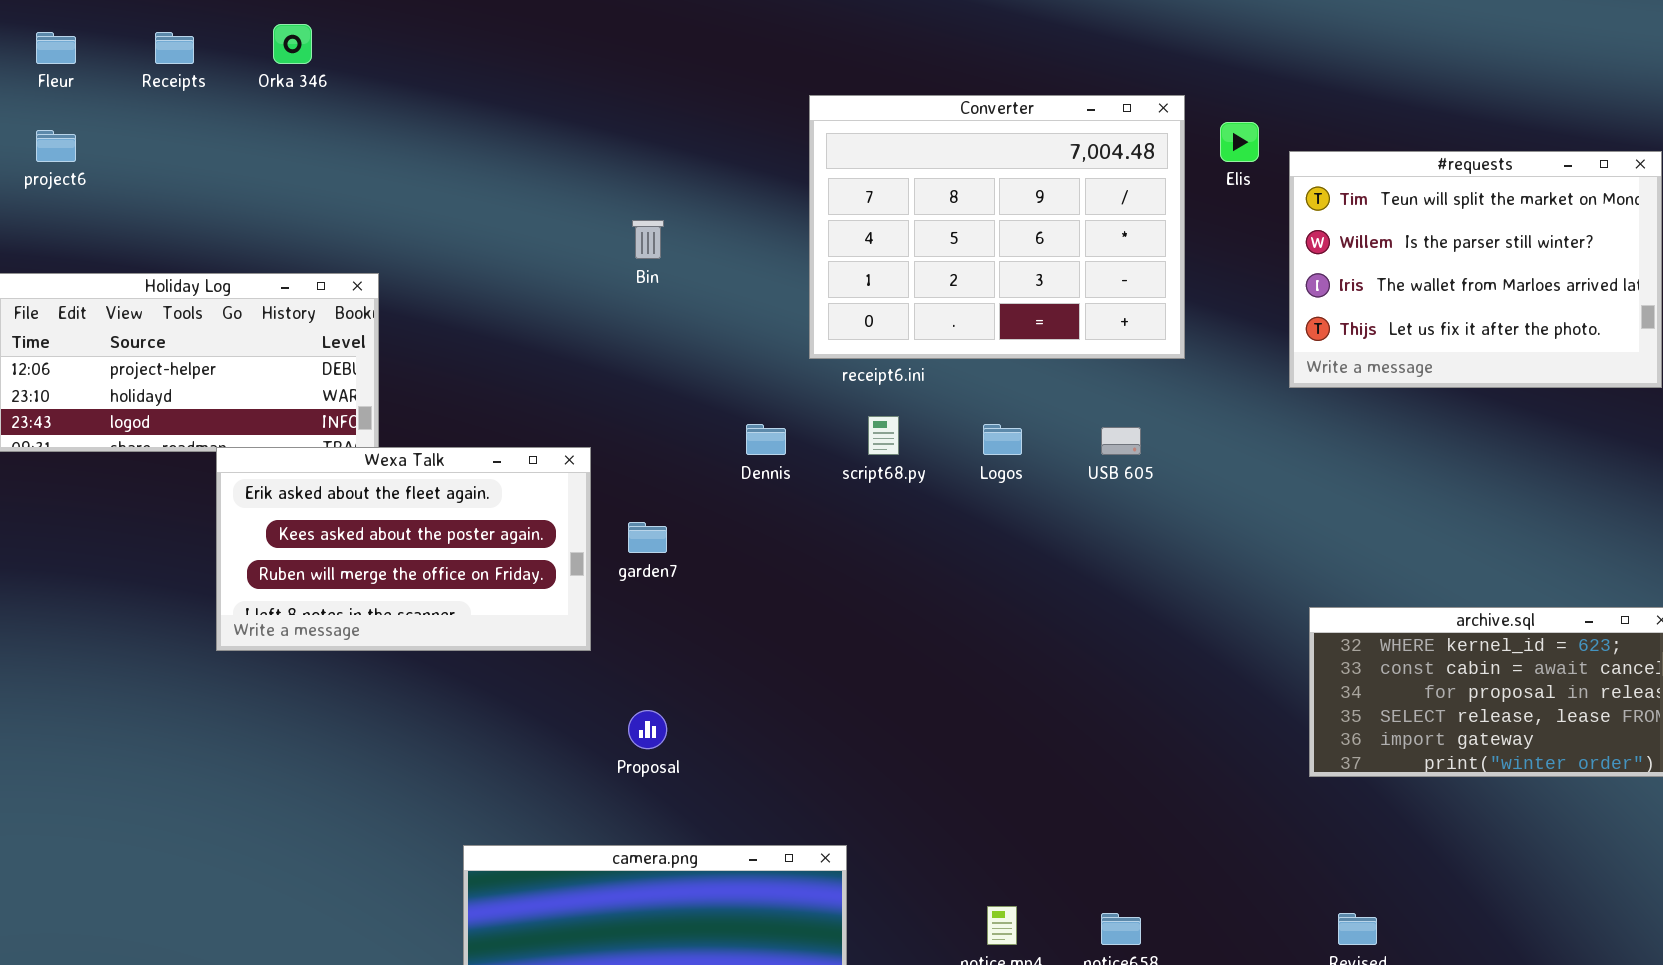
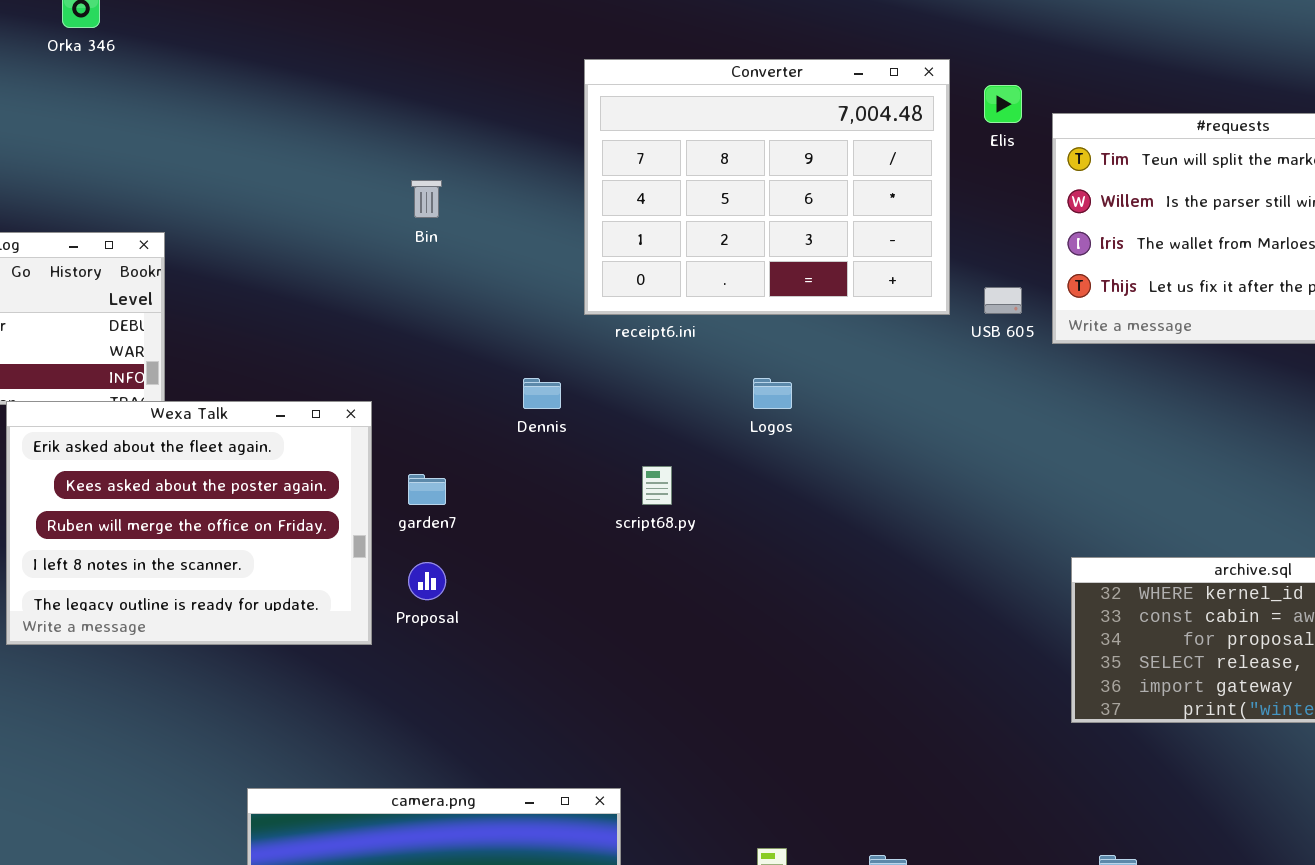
script68.py: [868,416,899,455] -> [642,466,672,505], moved
USB 605: [1101,427,1141,455] -> [984,287,1022,314], moved
Wexa Talk: [216,447,591,651] -> [6,401,372,645], resized
Proposal: [628,710,667,749] -> [408,562,446,600], moved

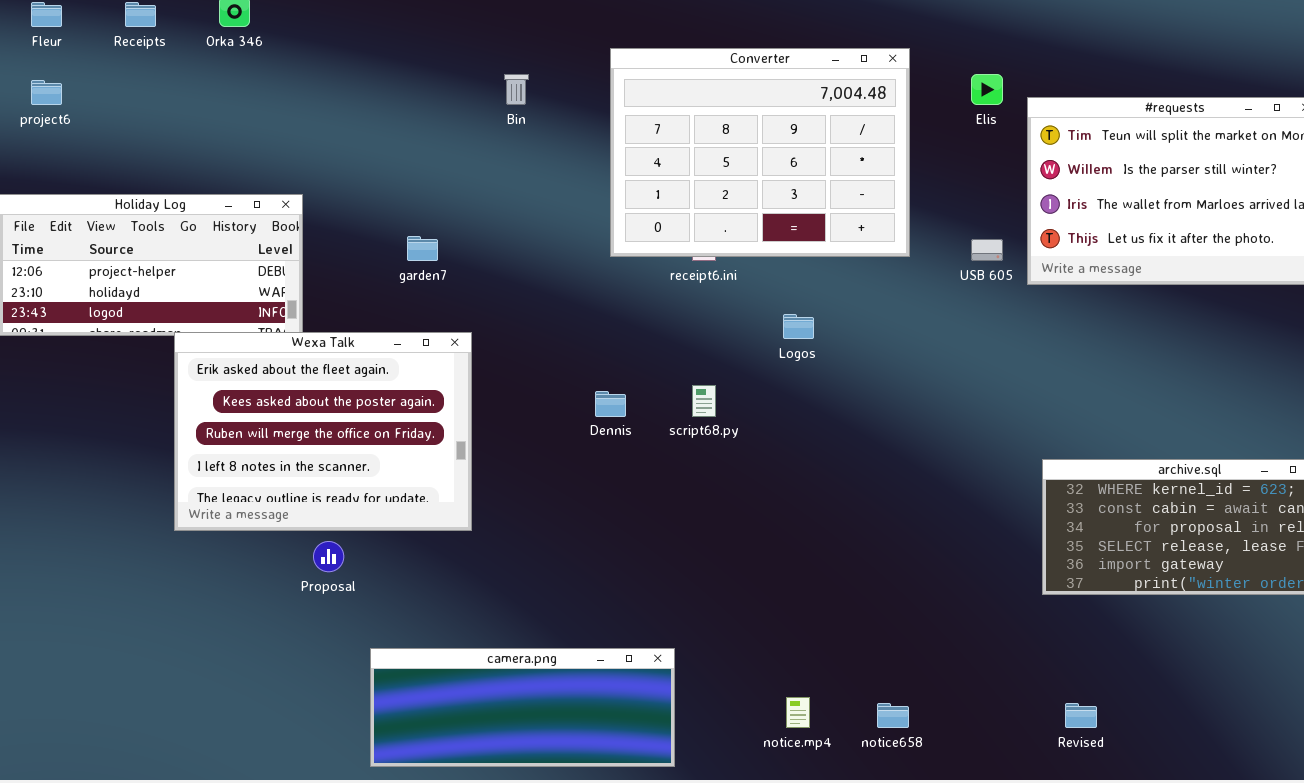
Converter: [584,59,950,315] -> [610,48,910,257], moved
Bin: [411,180,442,218] -> [504,74,529,105], moved
Dennis: [523,378,561,409] -> [595,391,626,417], moved
garden7: [408,474,446,505] -> [407,236,438,261], moved
Proposal: [408,562,446,600] -> [313,541,344,572], moved

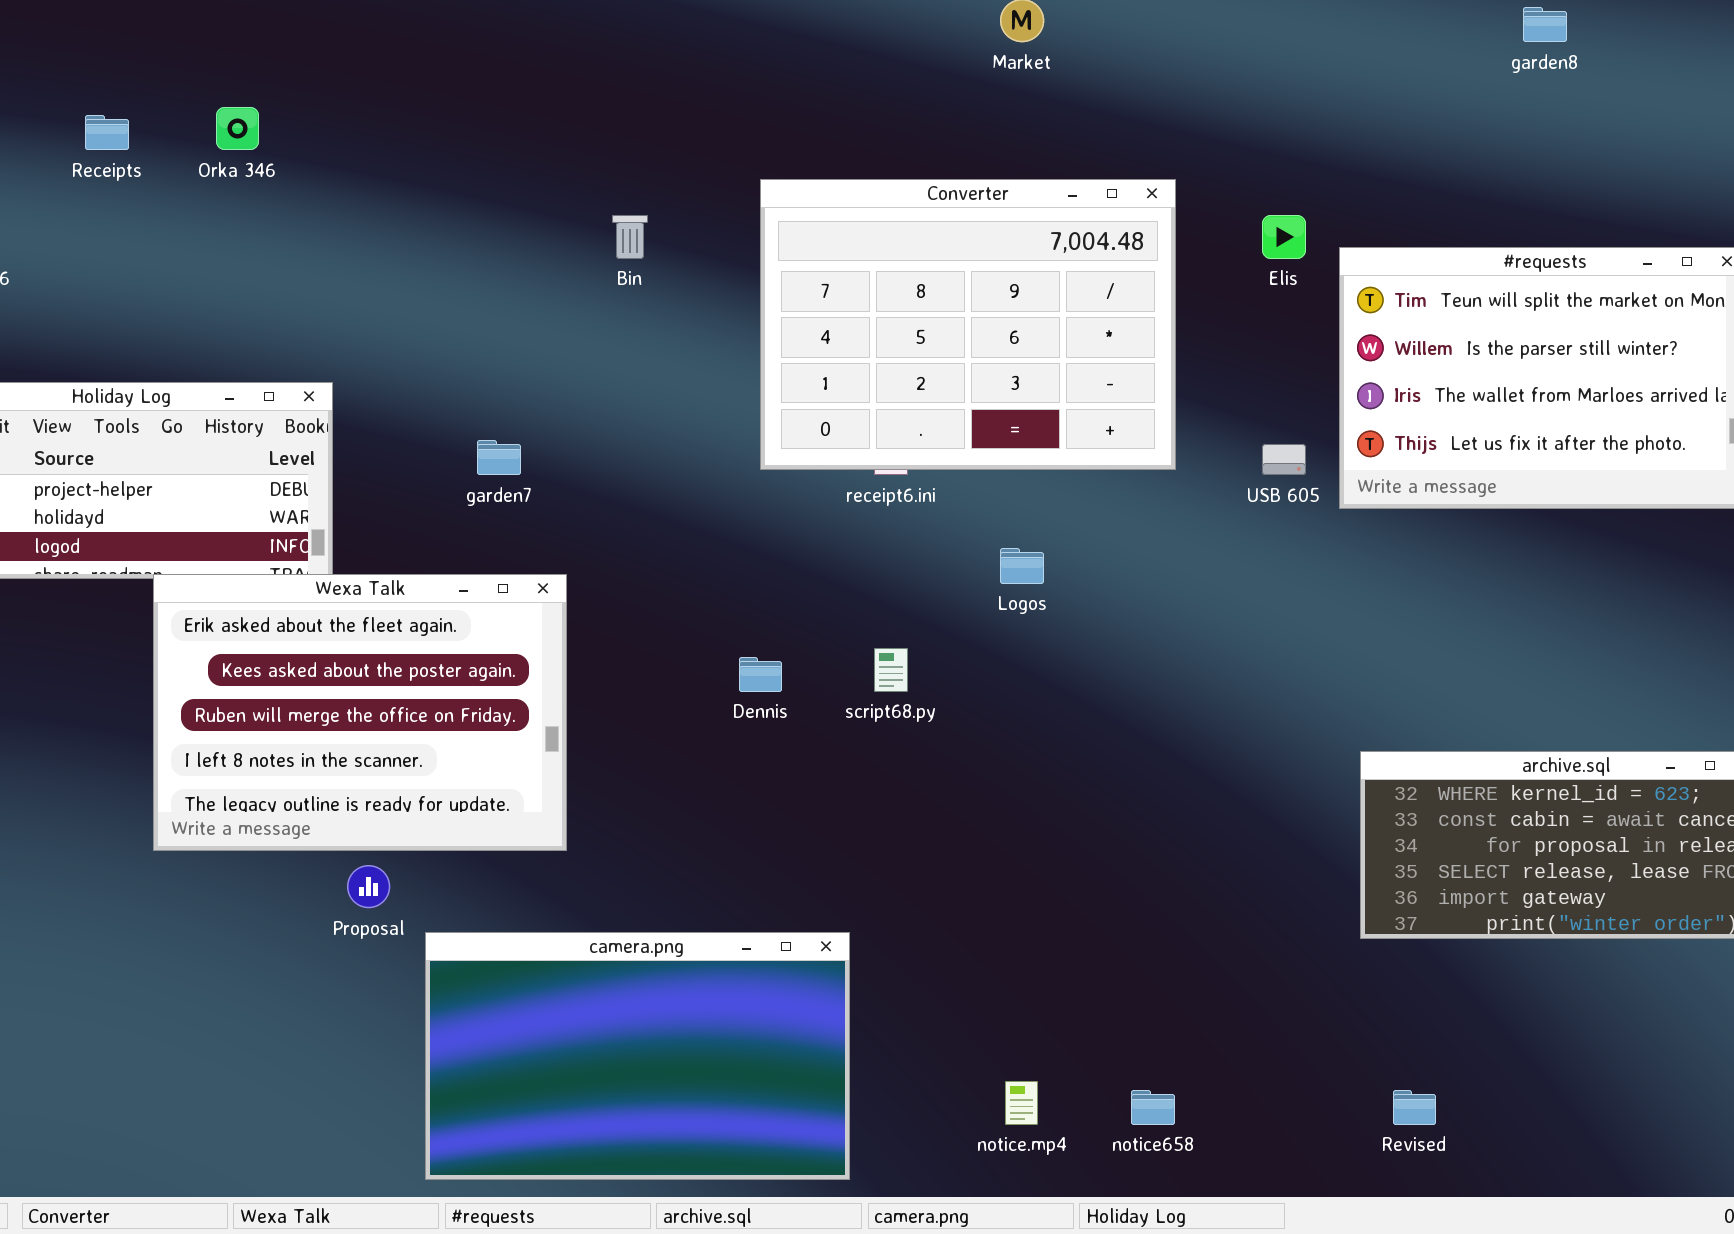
camera.png: [370,648,675,767] -> [425,932,850,1180], resized

